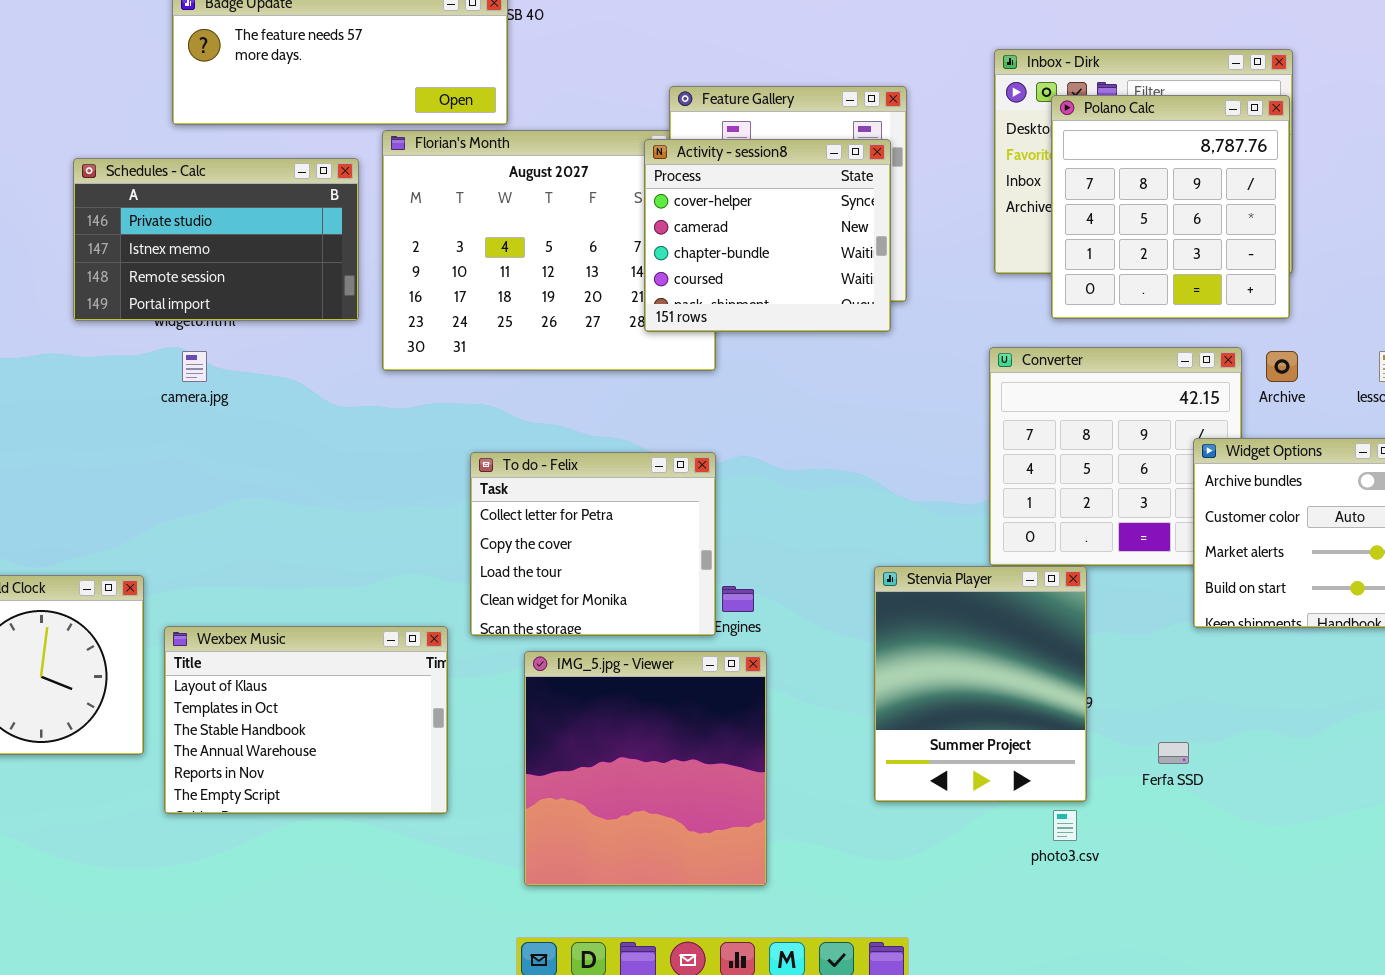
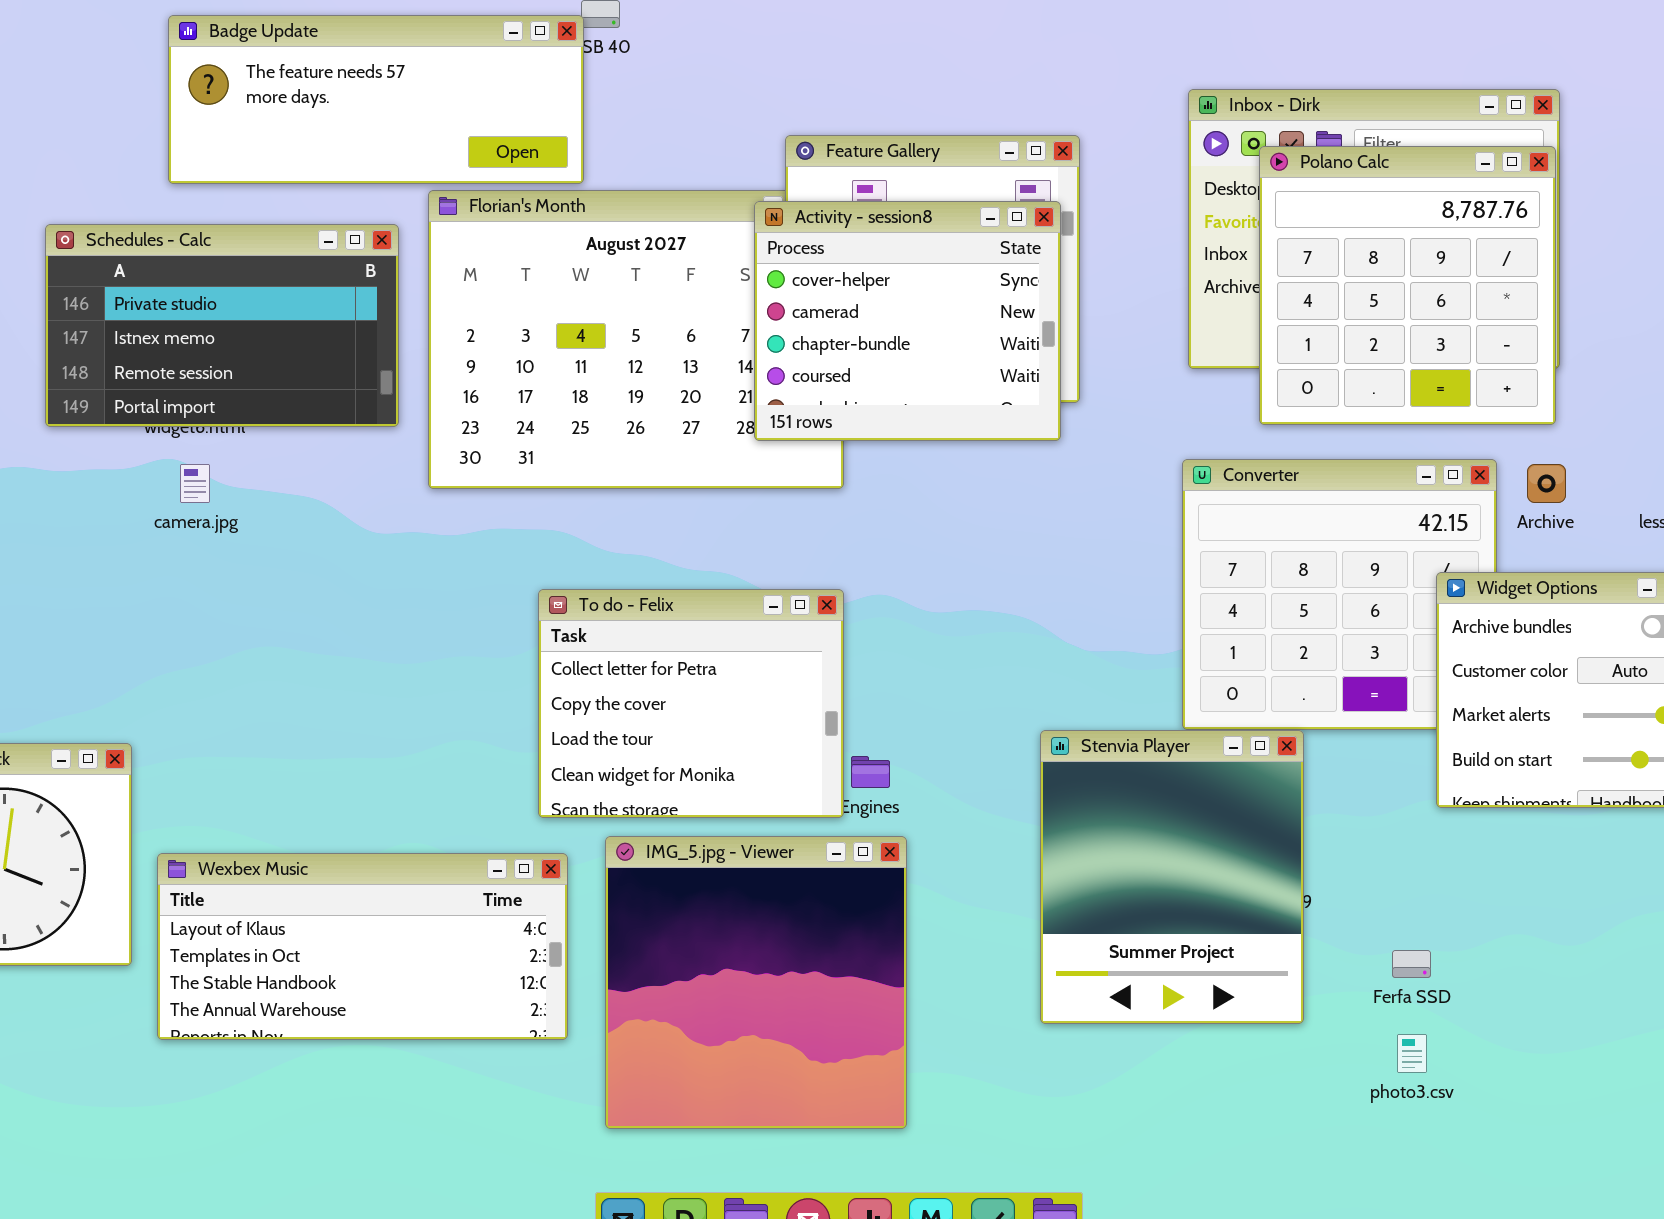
Wexbex Music: [164,626,448,814] -> [157,853,568,1040], resized
photo3.csv: [1053,810,1077,841] -> [1397,1034,1427,1073], moved

